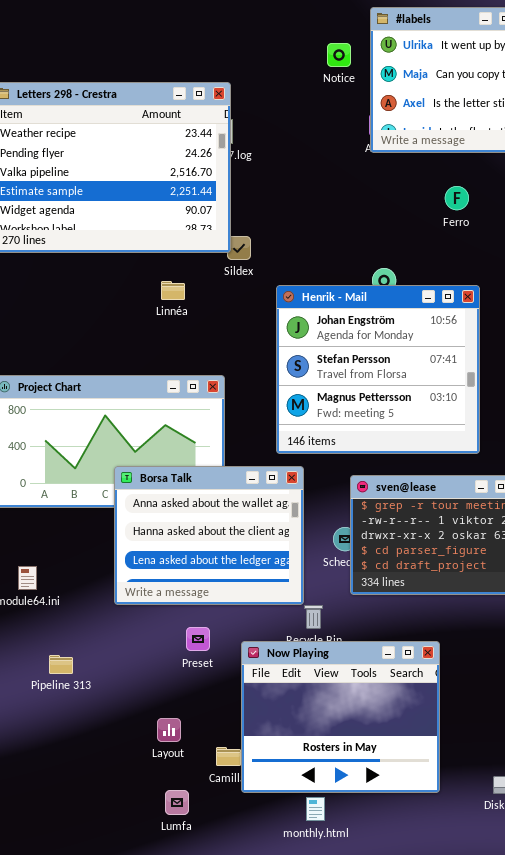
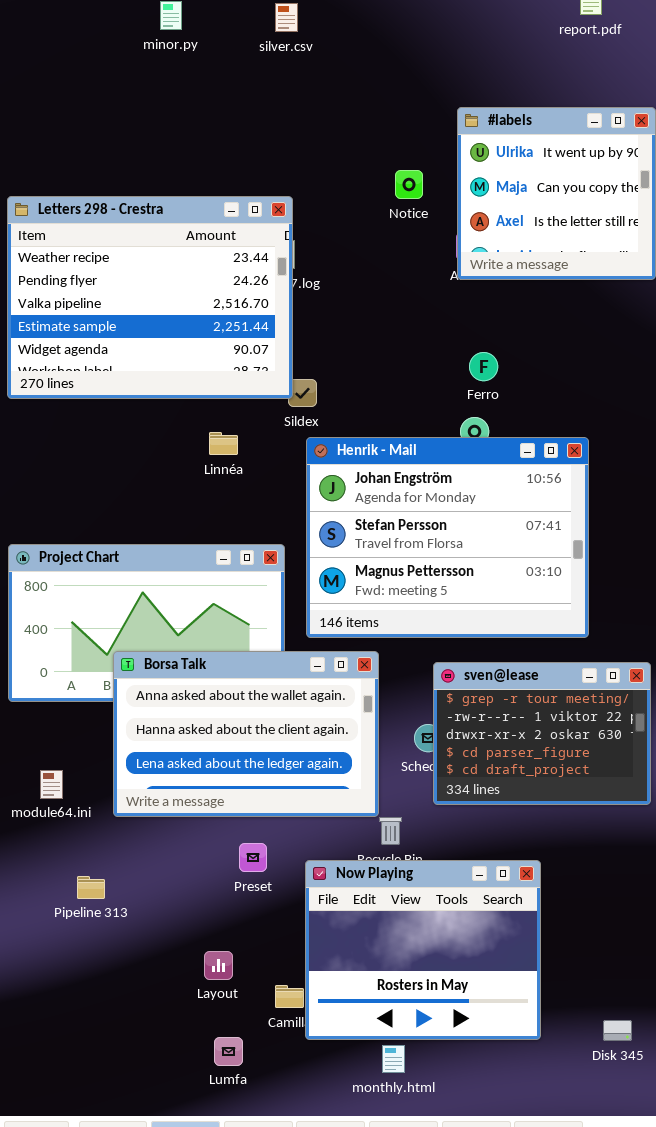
Notice: [327,43,351,67] -> [395,170,423,199], moved
Ferro: [445,186,469,210] -> [469,352,498,381], moved
Henrik - Mail: [276,285,480,454] -> [306,437,589,638], resized
Borsa Talk: [114,466,304,605] -> [113,651,379,817], resized

